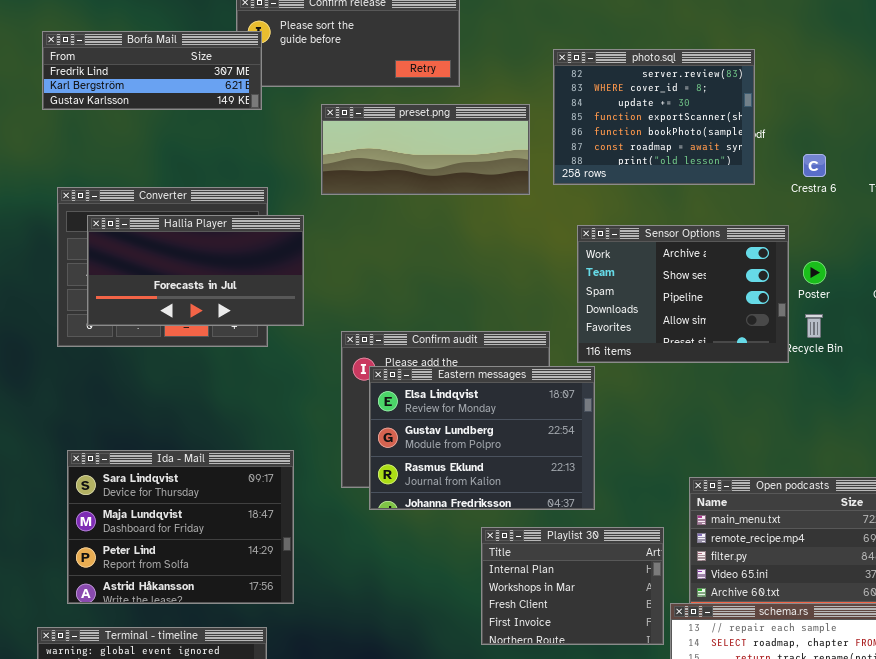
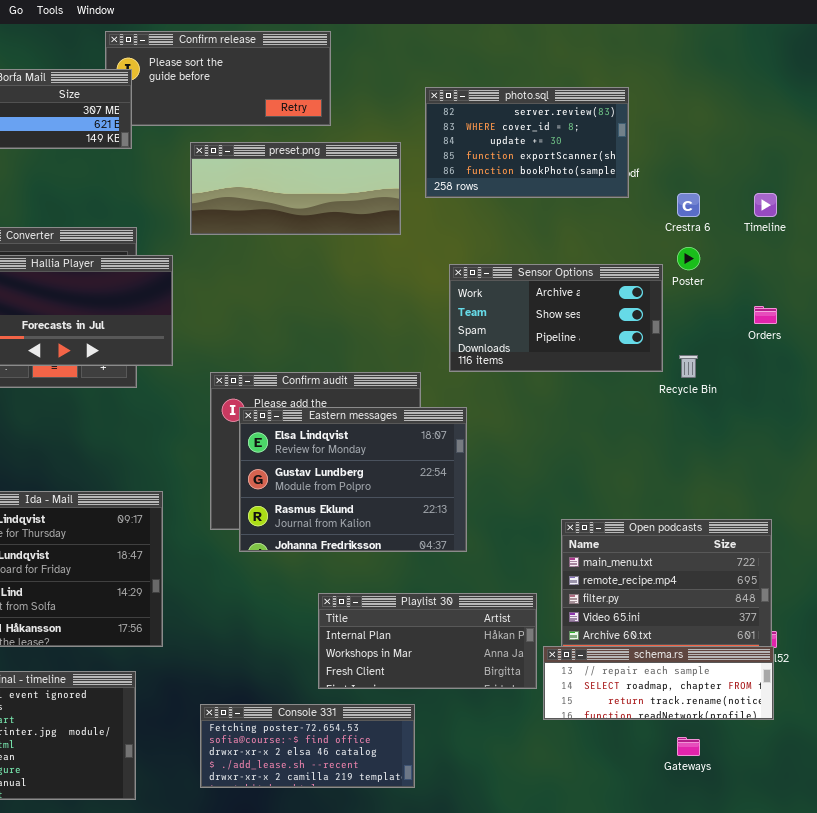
photo.sql: [553,49,755,185] -> [425,87,629,198], resized
Sensor Options: [577,225,789,363] -> [449,264,663,372], resized
Poster: [803,261,826,284] -> [677,247,700,270], moved
Playlist 30: [481,527,664,645] -> [318,593,537,689], resized

